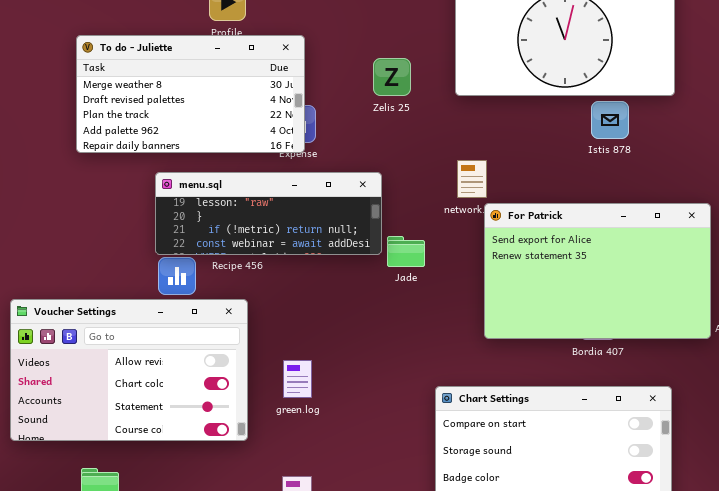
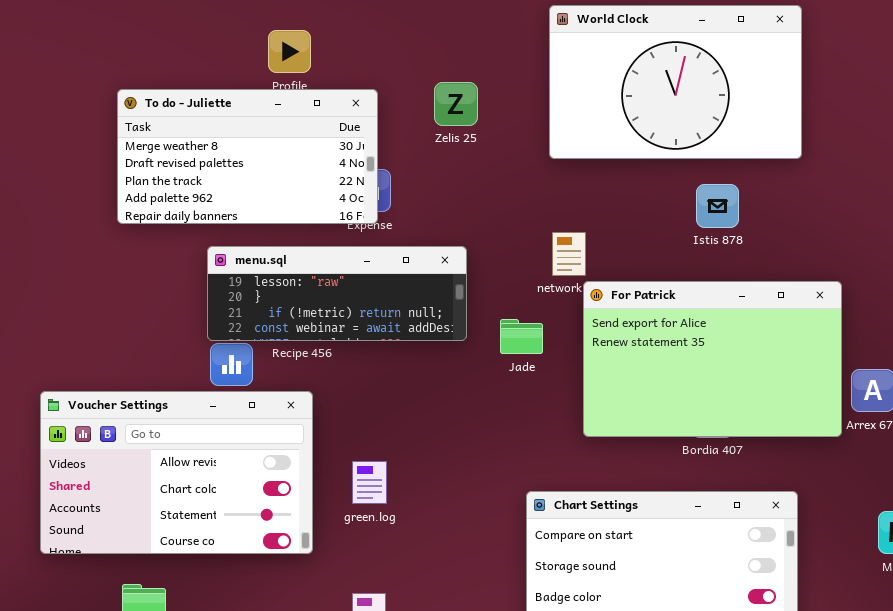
Zelis 25: [373,58,411,96] -> [434,82,478,126], moved
Istis 878: [591,101,629,139] -> [696,184,739,228], moved
Jade: [387,236,425,267] -> [500,319,543,354], moved

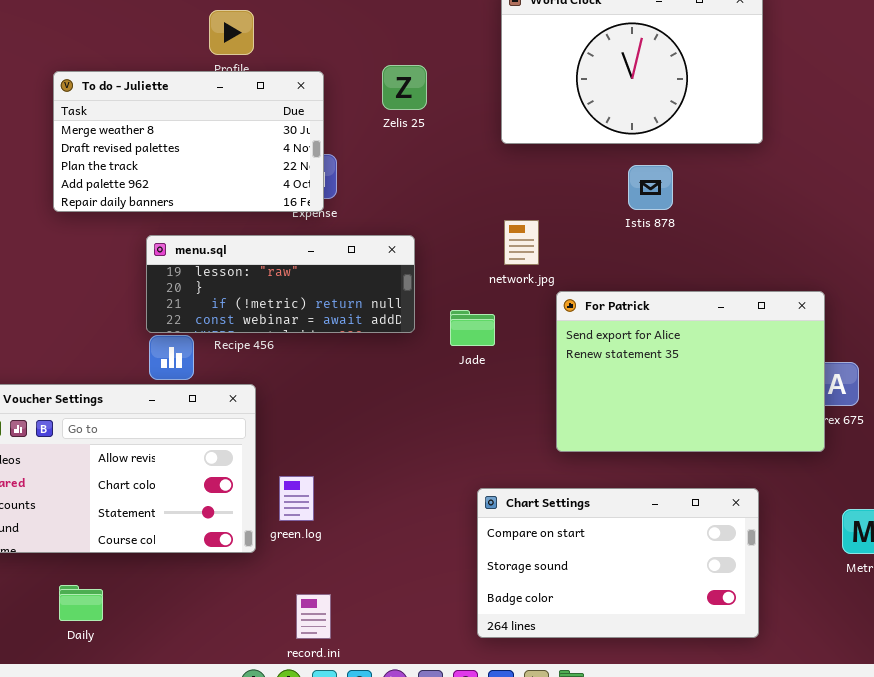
Istis 878: [696,184,739,228] -> [628,165,673,210], moved
For Patrick: [583,281,842,437] -> [556,291,825,452], moved
green.log: [352,461,387,504] -> [279,476,314,521], moved

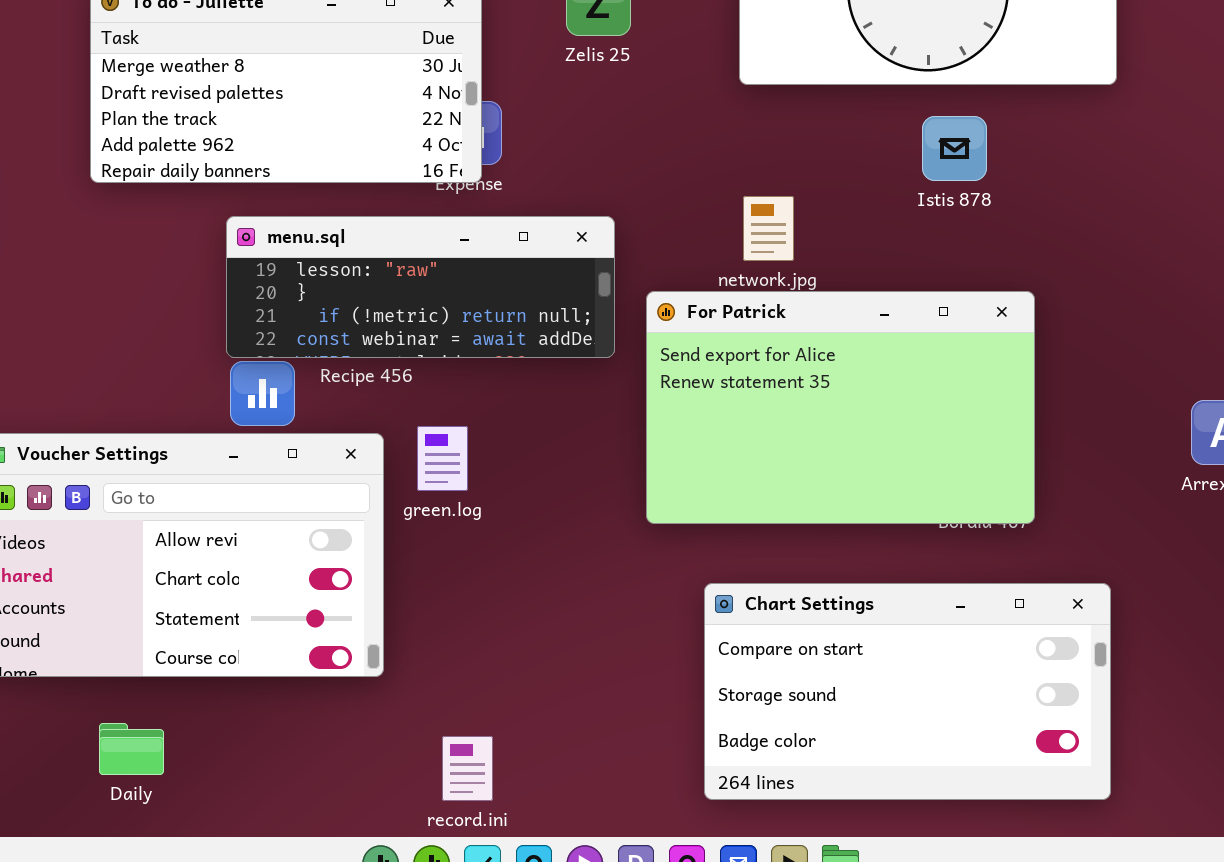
For Patrick: [556,291,825,452] -> [646,291,1035,524], moved
green.log: [279,476,314,521] -> [417,426,468,491], moved

